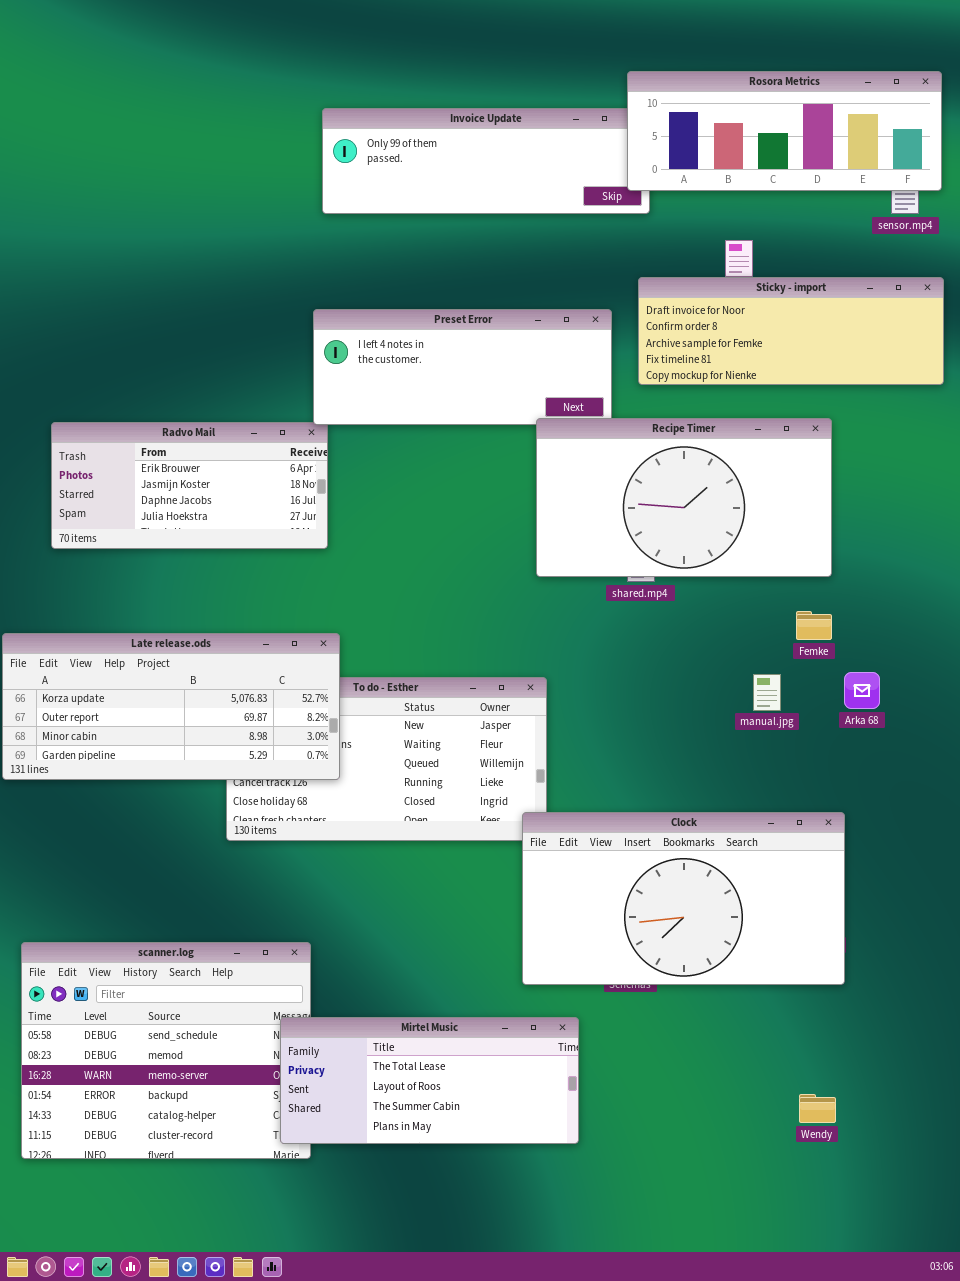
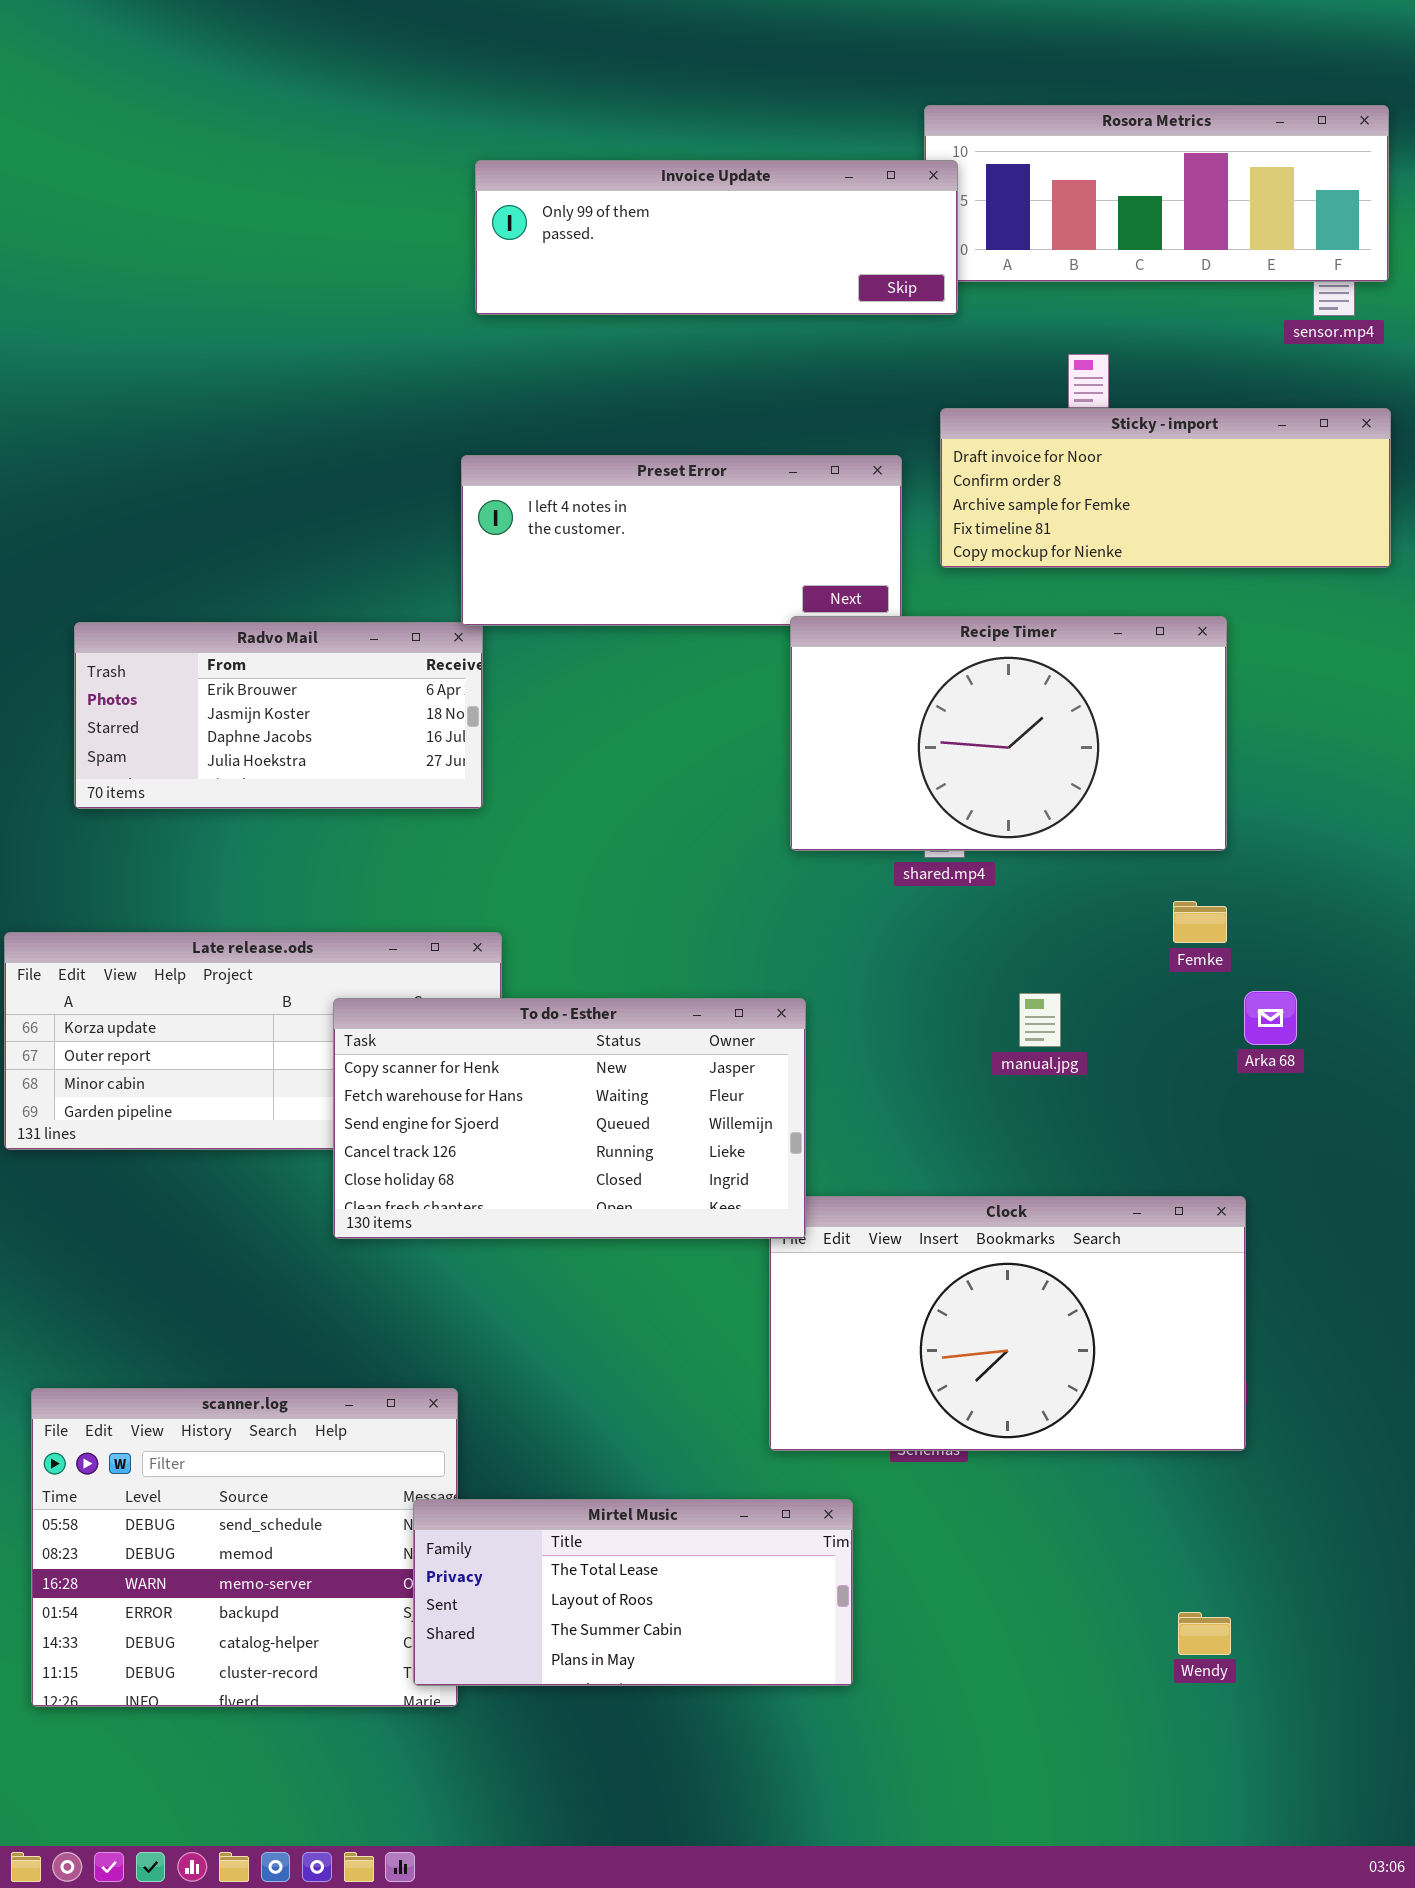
Invoice Update: [322,108,650,214] -> [475,160,958,315], raised
manual.jpg: [753,674,781,711] -> [1019,993,1061,1047], moved
To do - Esther: [226,677,547,841] -> [333,998,806,1239], raised

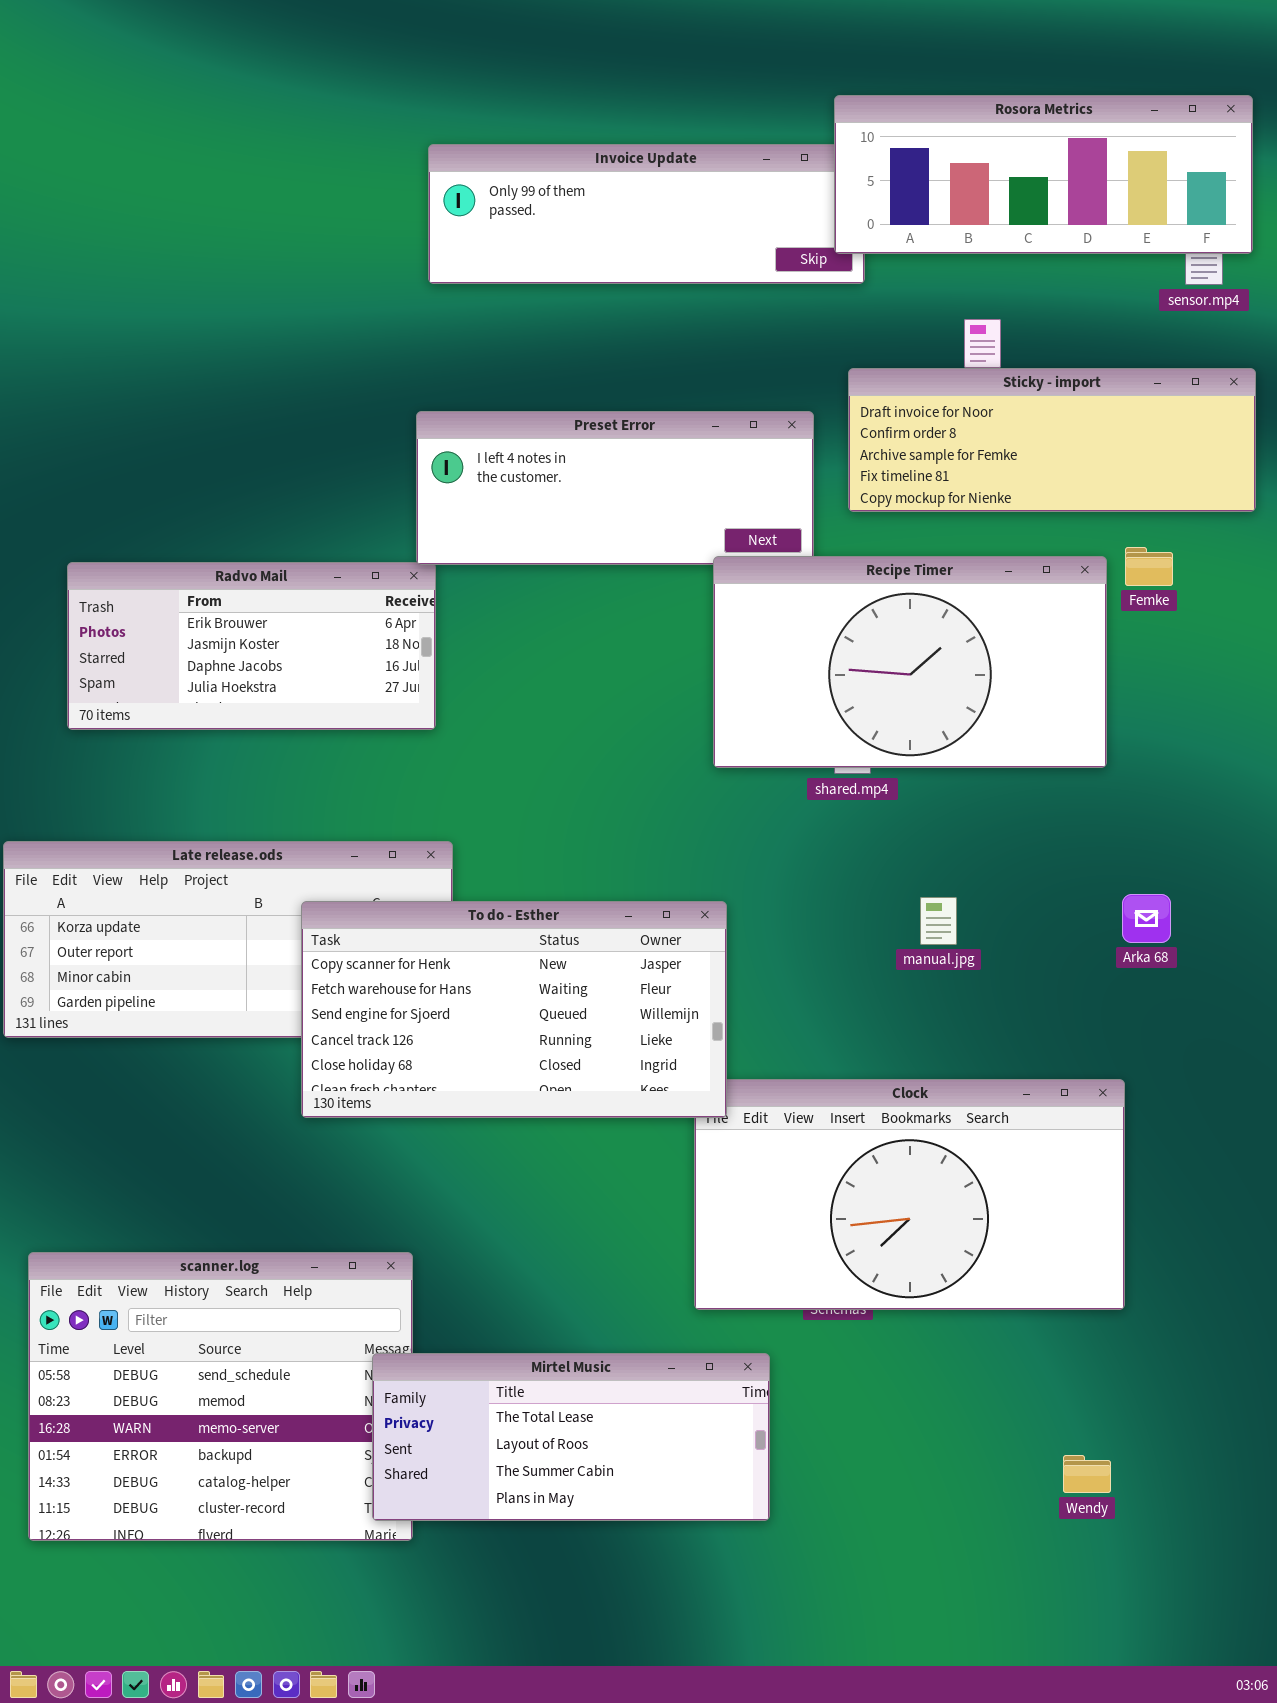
Rosora Metrics: [924,105,1389,282] -> [834,95,1253,254], raised
Femke: [1173,901,1227,943] -> [1125,547,1173,586], moved

